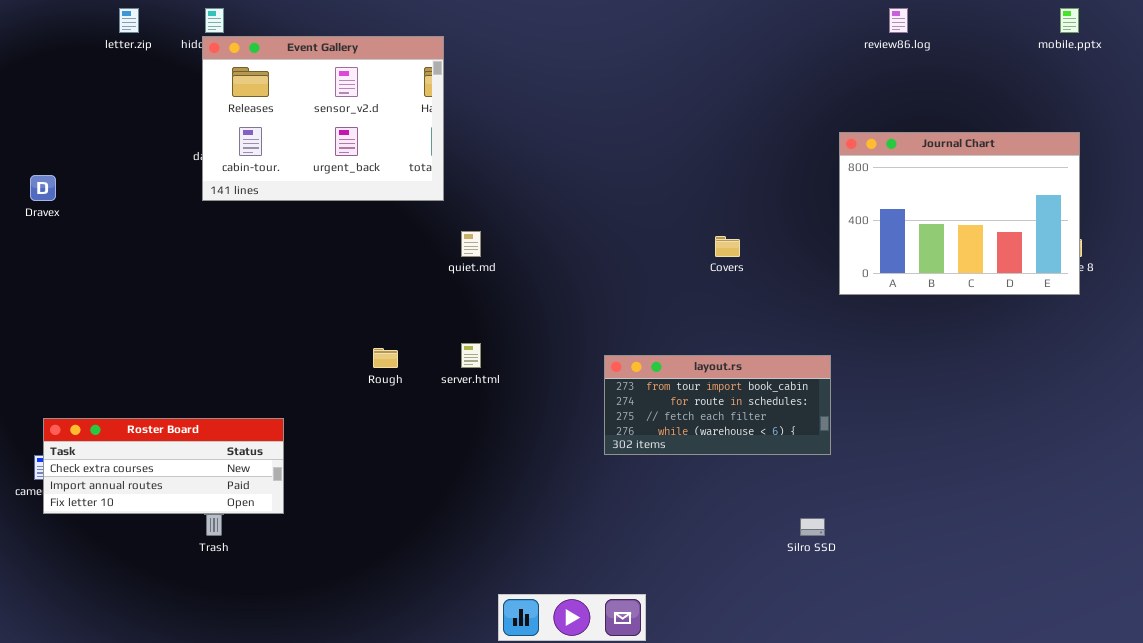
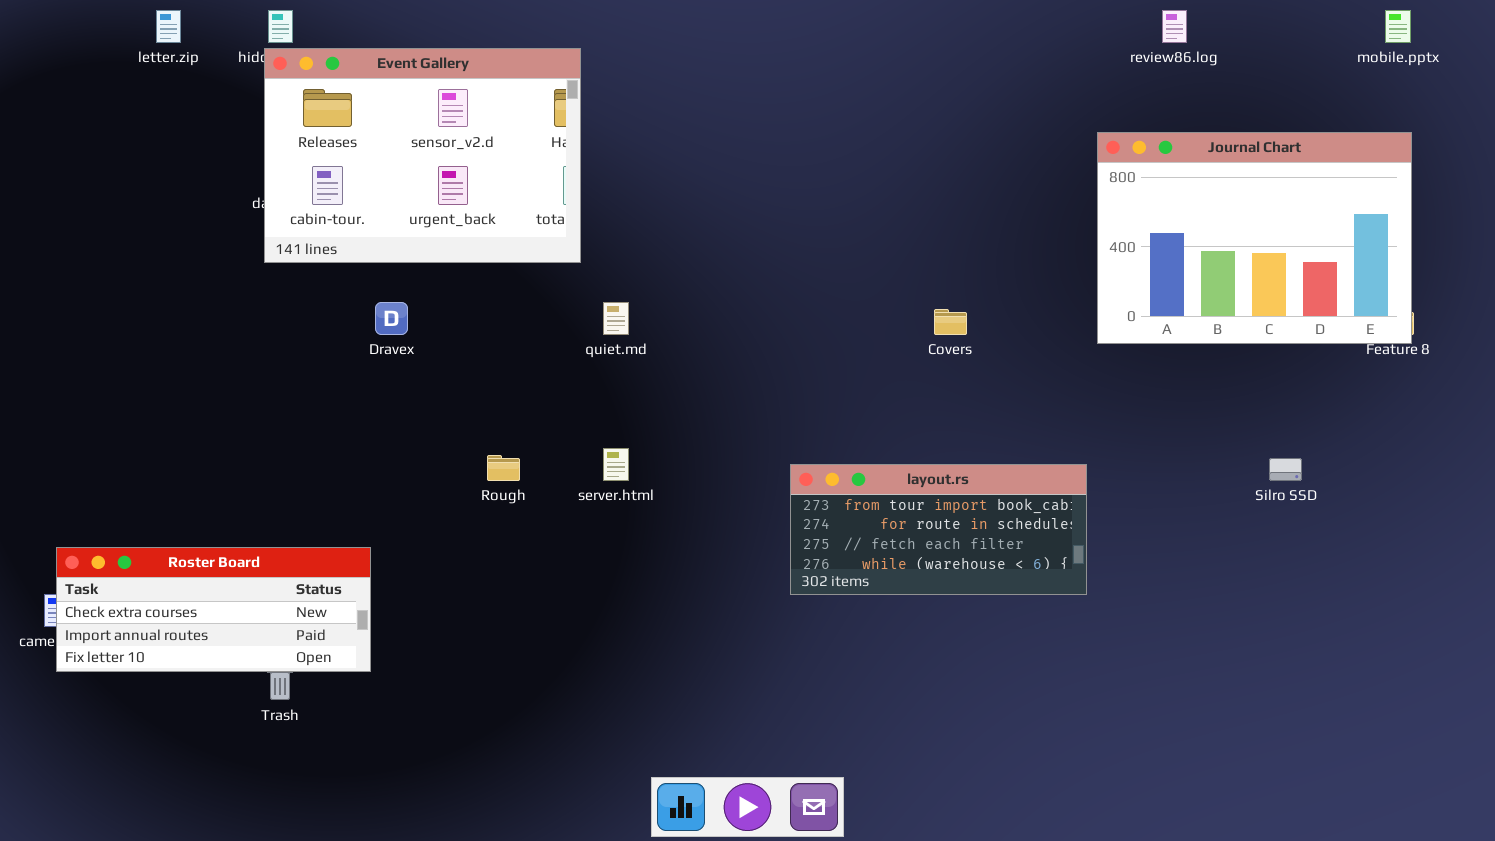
Journal Chart: [839,132,1080,295] -> [1097,132,1412,344], moved
Dravex: [30,175,56,201] -> [375,302,408,335], moved
Silro SSD: [800,518,825,536] -> [1269,458,1302,481], moved

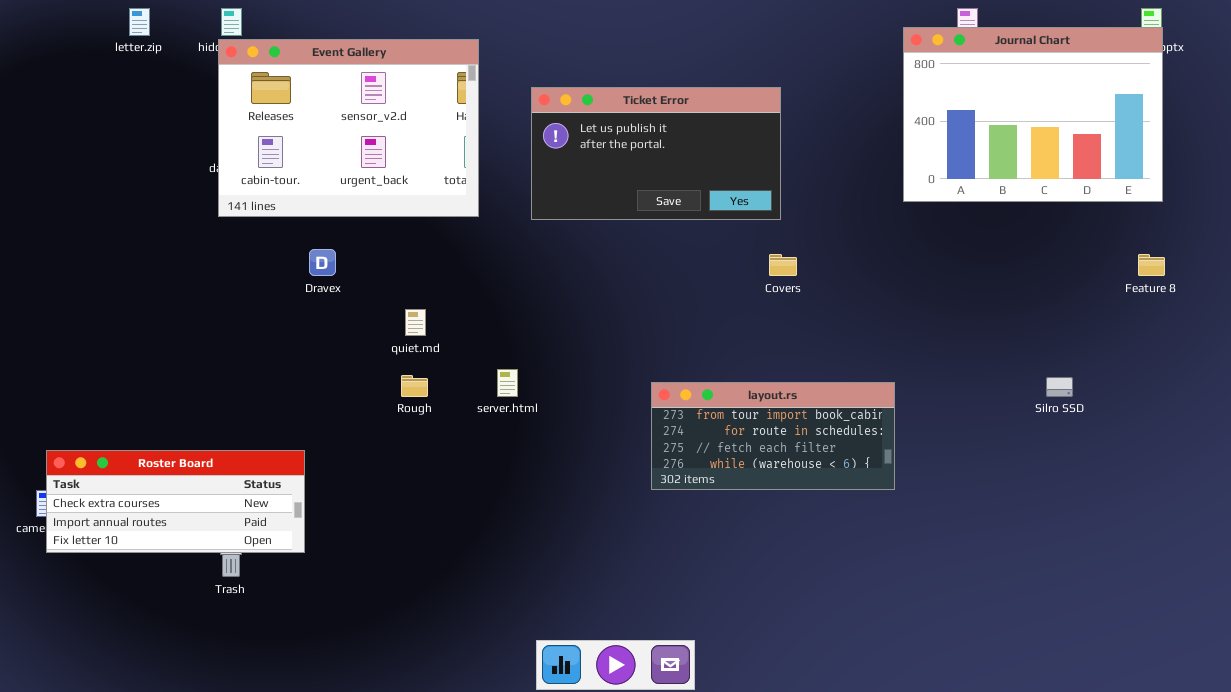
Ticket Error: none -> [531,87,781,220], opened
Journal Chart: [1097,132,1412,344] -> [903,27,1163,202], moved
quiet.md: [603,302,629,335] -> [405,309,426,336], moved

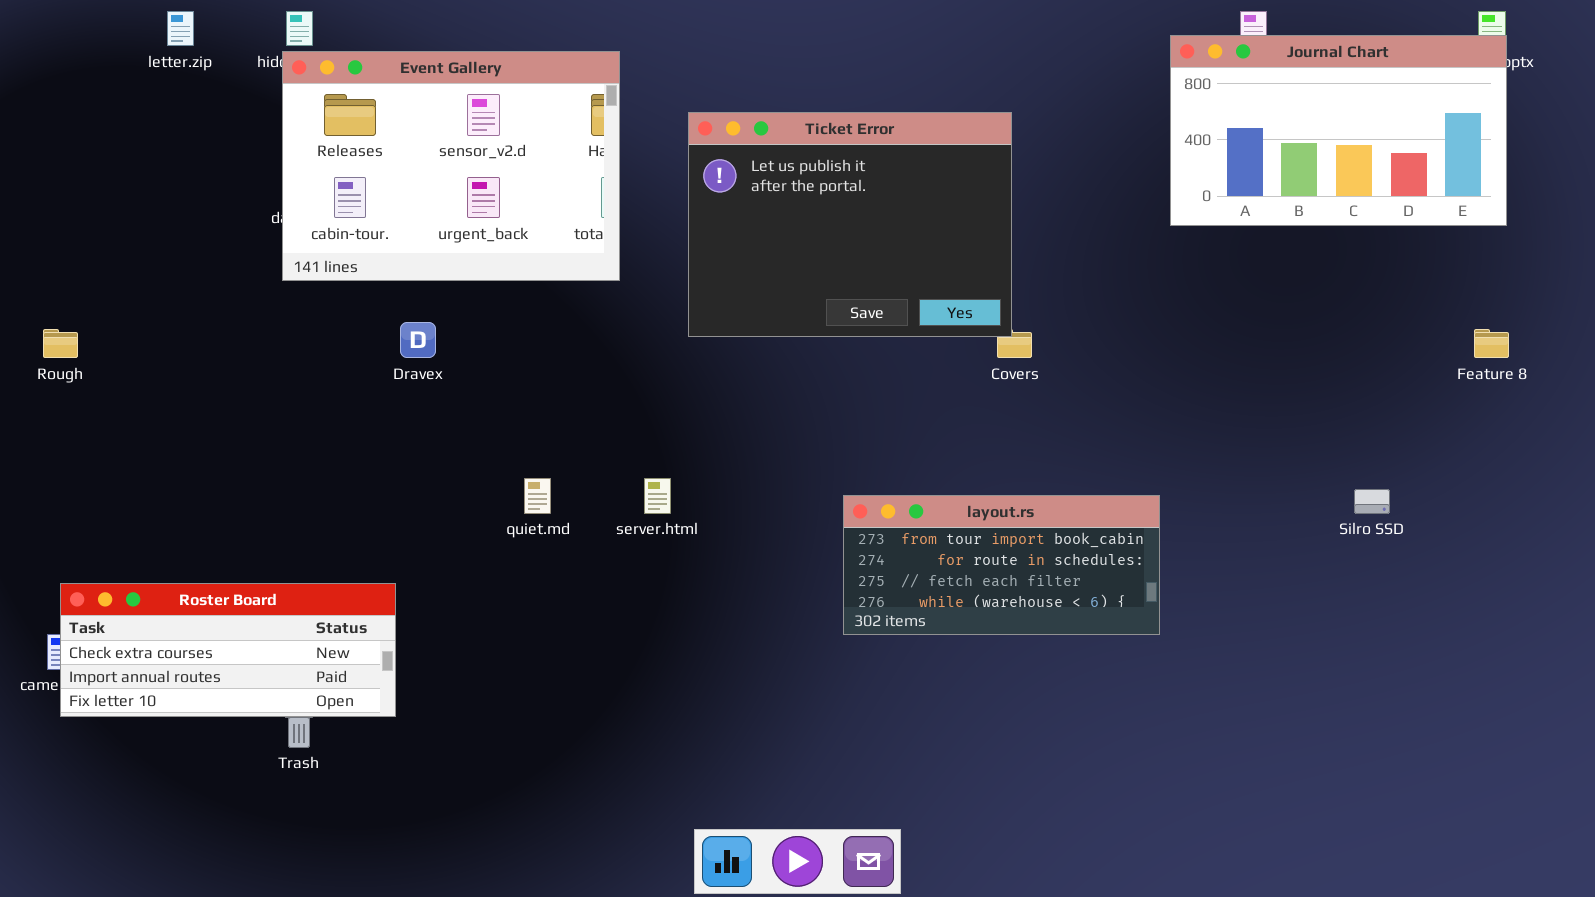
Journal Chart: [903,27,1163,202] -> [1170,35,1507,226], resized
Ticket Error: [531,87,781,220] -> [688,112,1012,337], resized
quiet.md: [405,309,426,336] -> [524,478,551,514], moved
Rough: [401,375,428,397] -> [43,329,78,358], moved

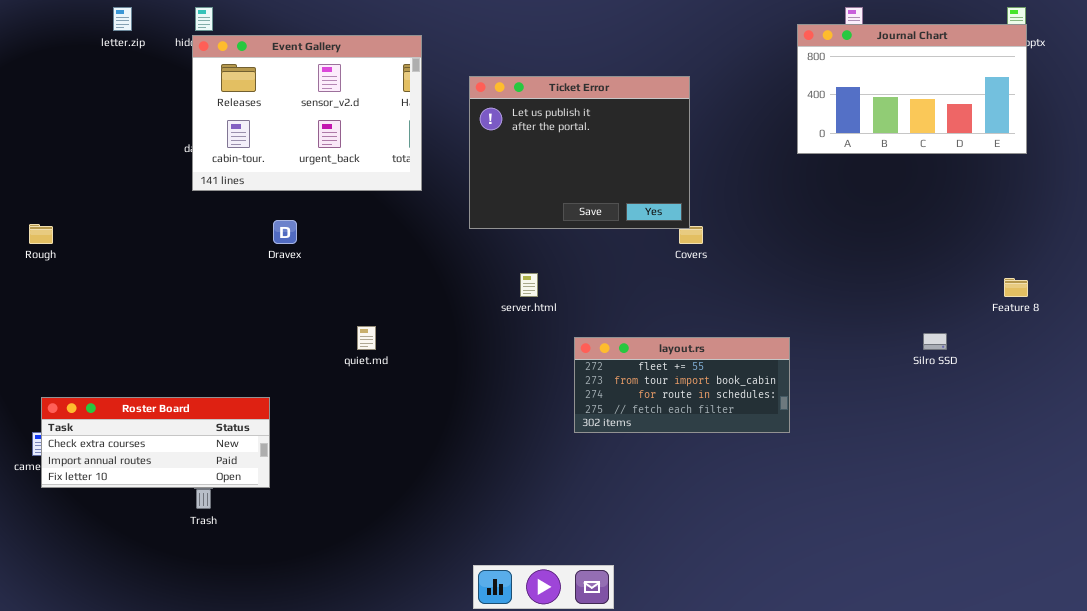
Feature 8: [1474,329,1509,358] -> [1004,278,1028,297], moved
server.html: [644,478,671,514] -> [520,273,538,297], moved
layout.rs: [843,495,1160,635] -> [574,337,790,433], scrolled up 1 row

